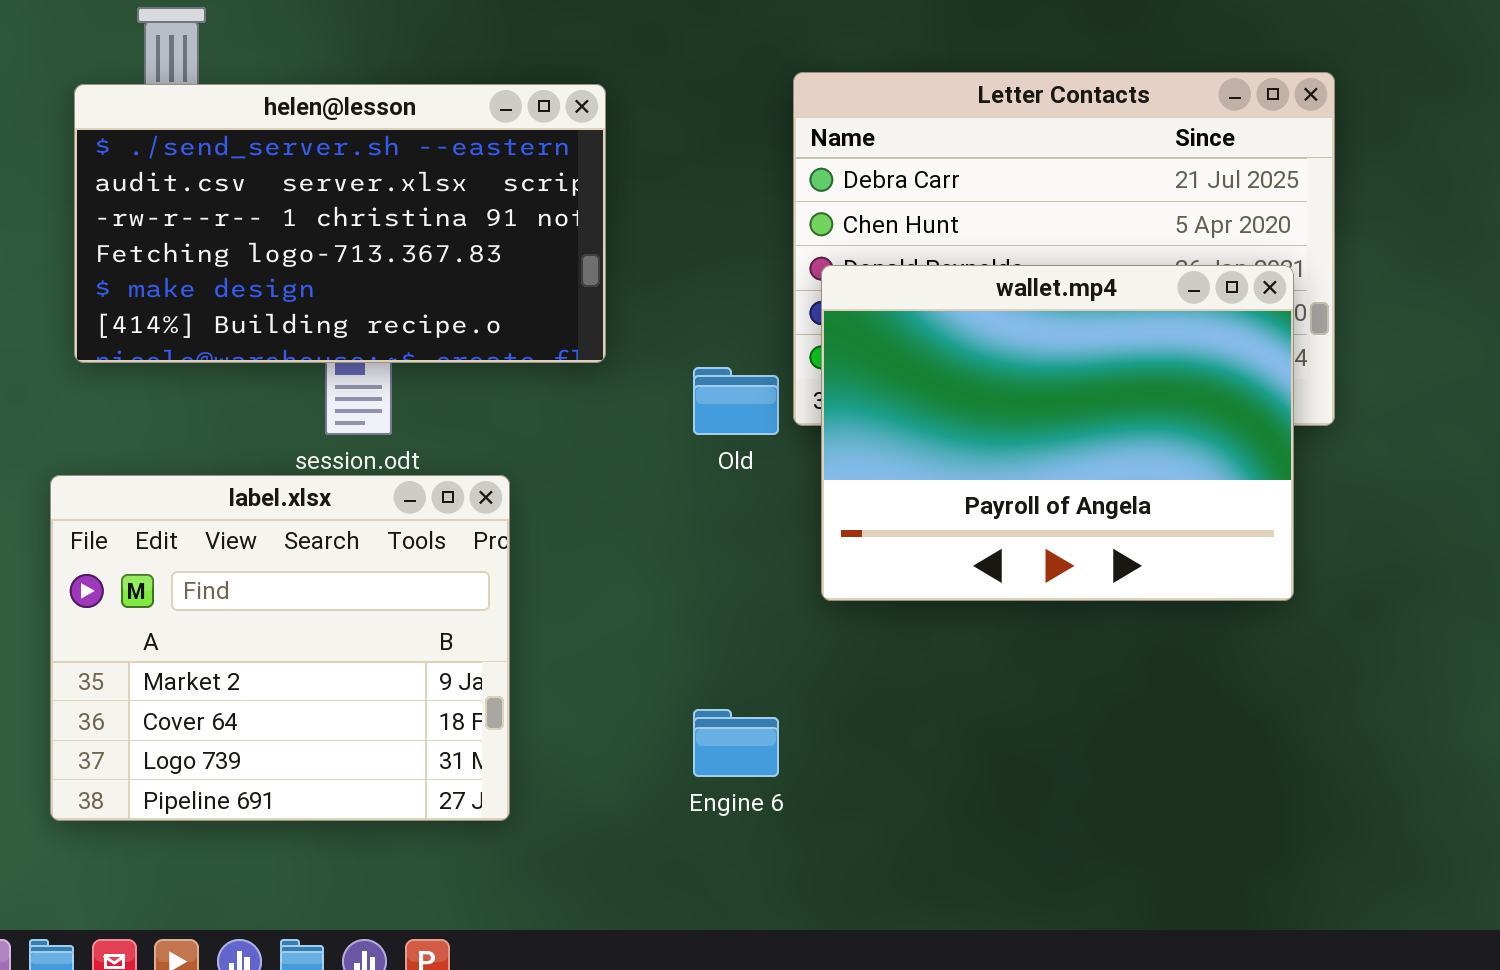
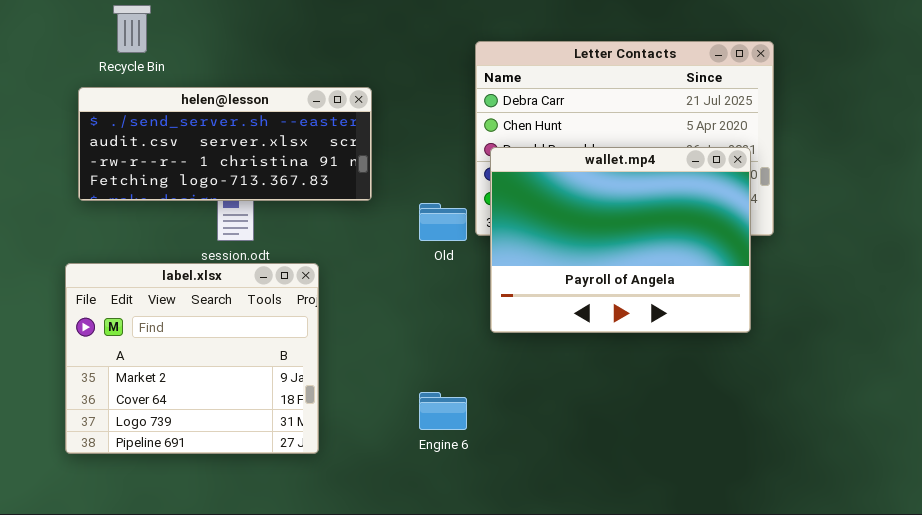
helen@lesson: [74,84,606,363] -> [78,87,372,201], resized

